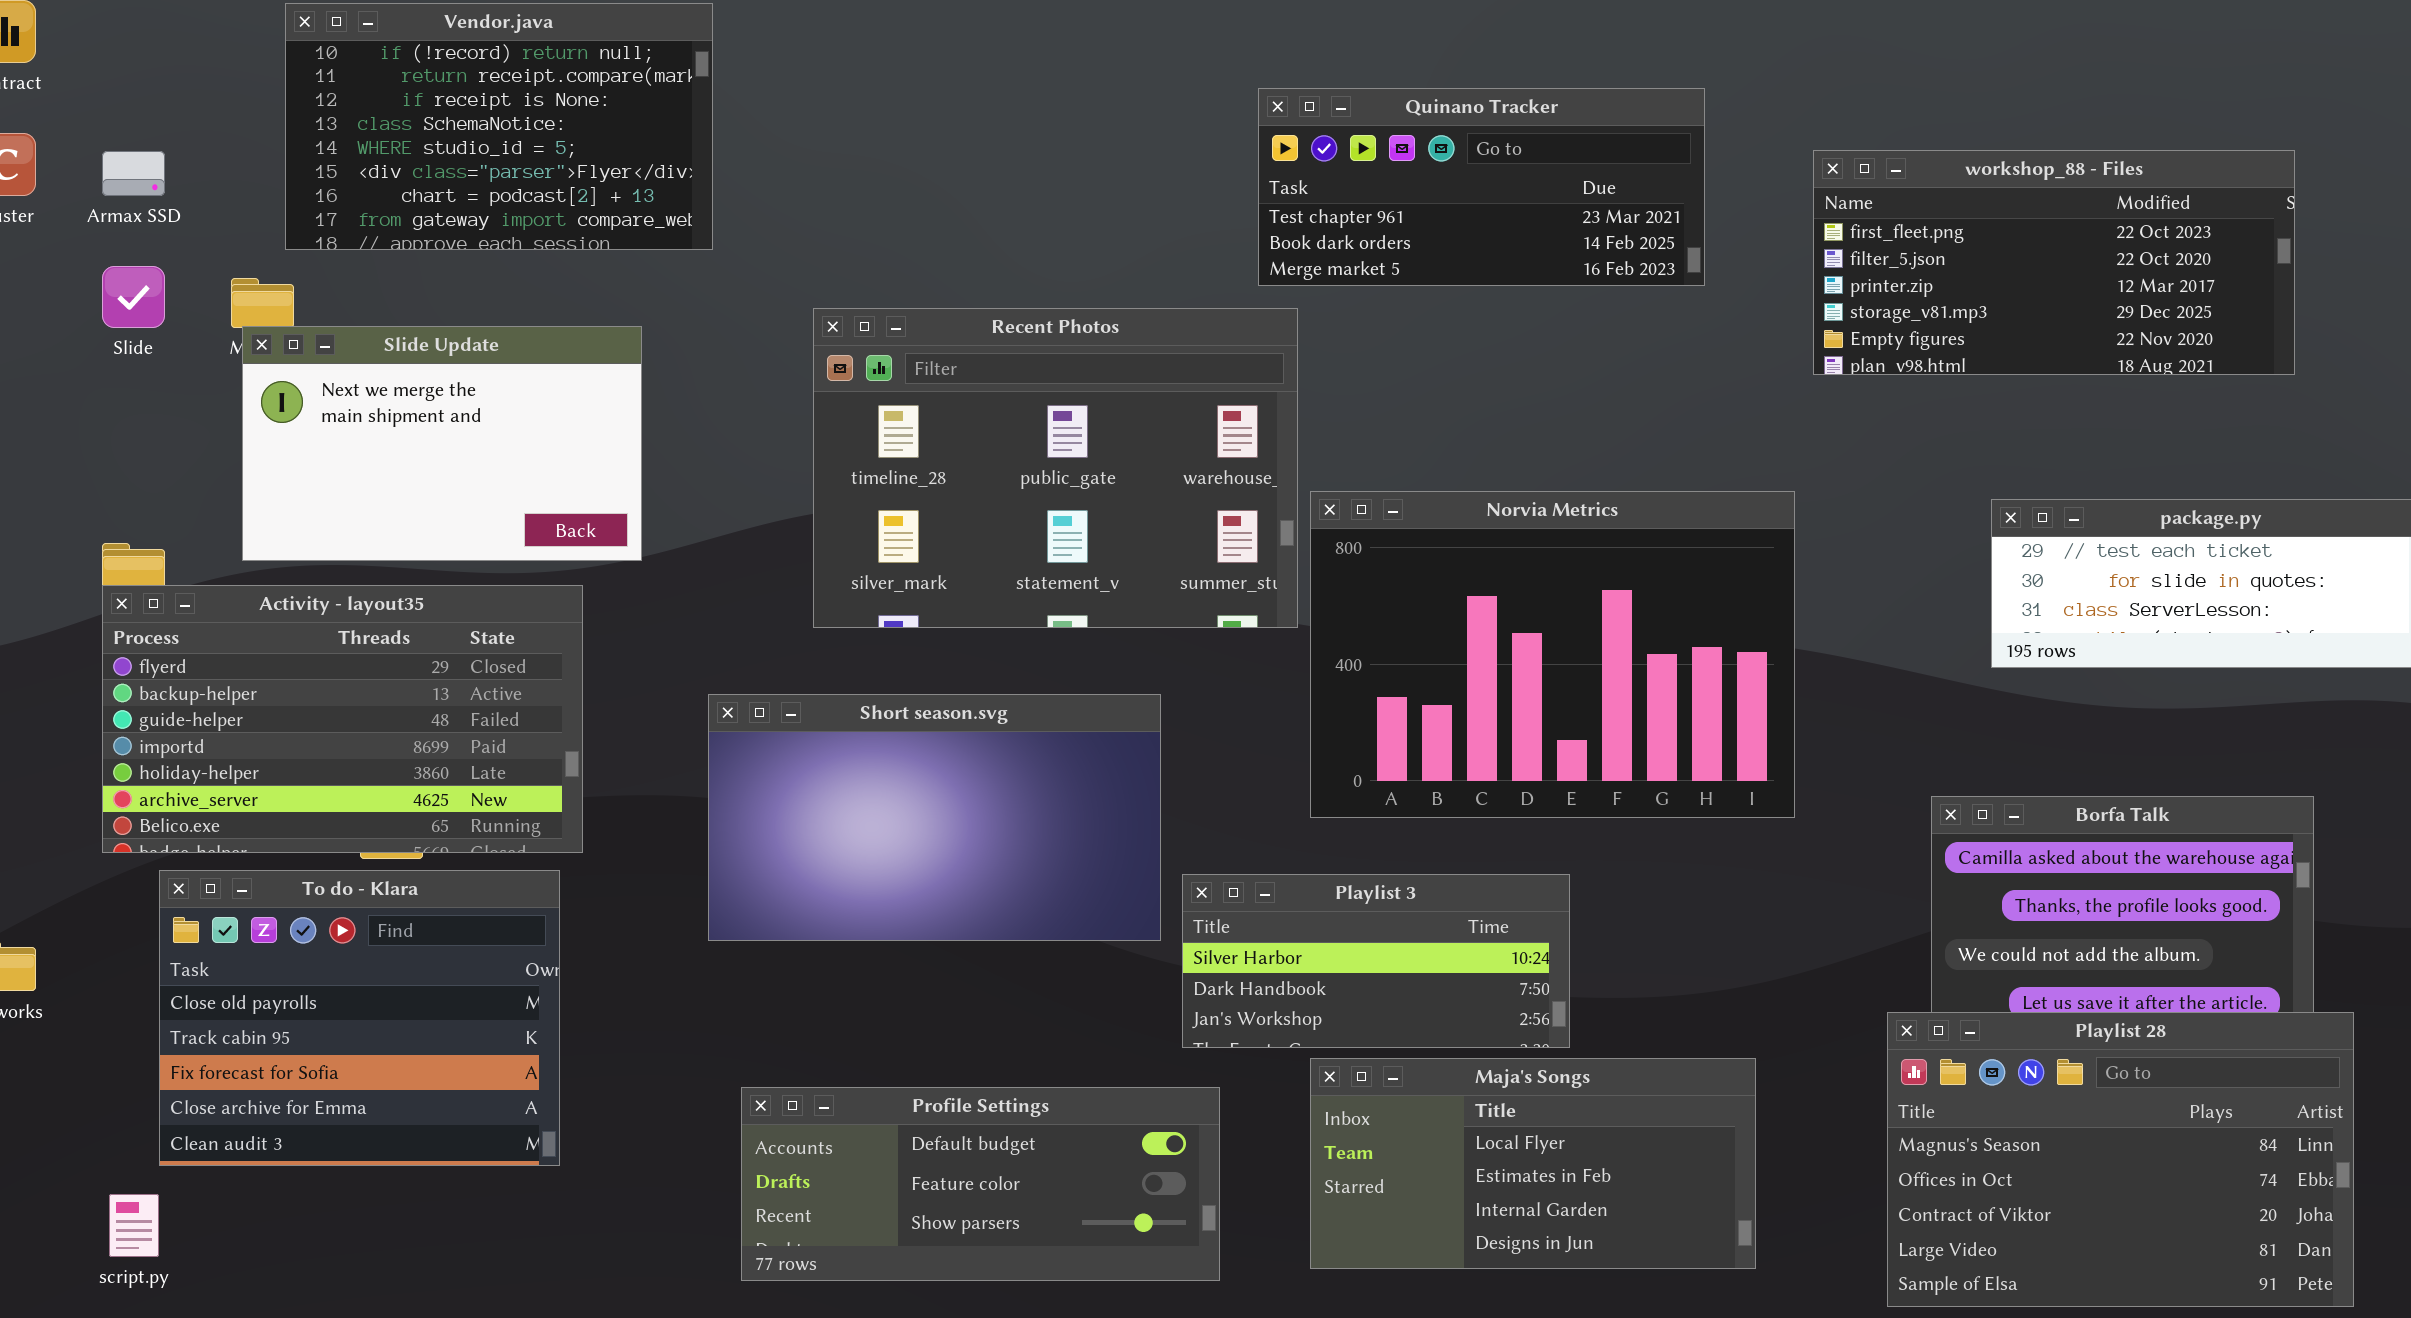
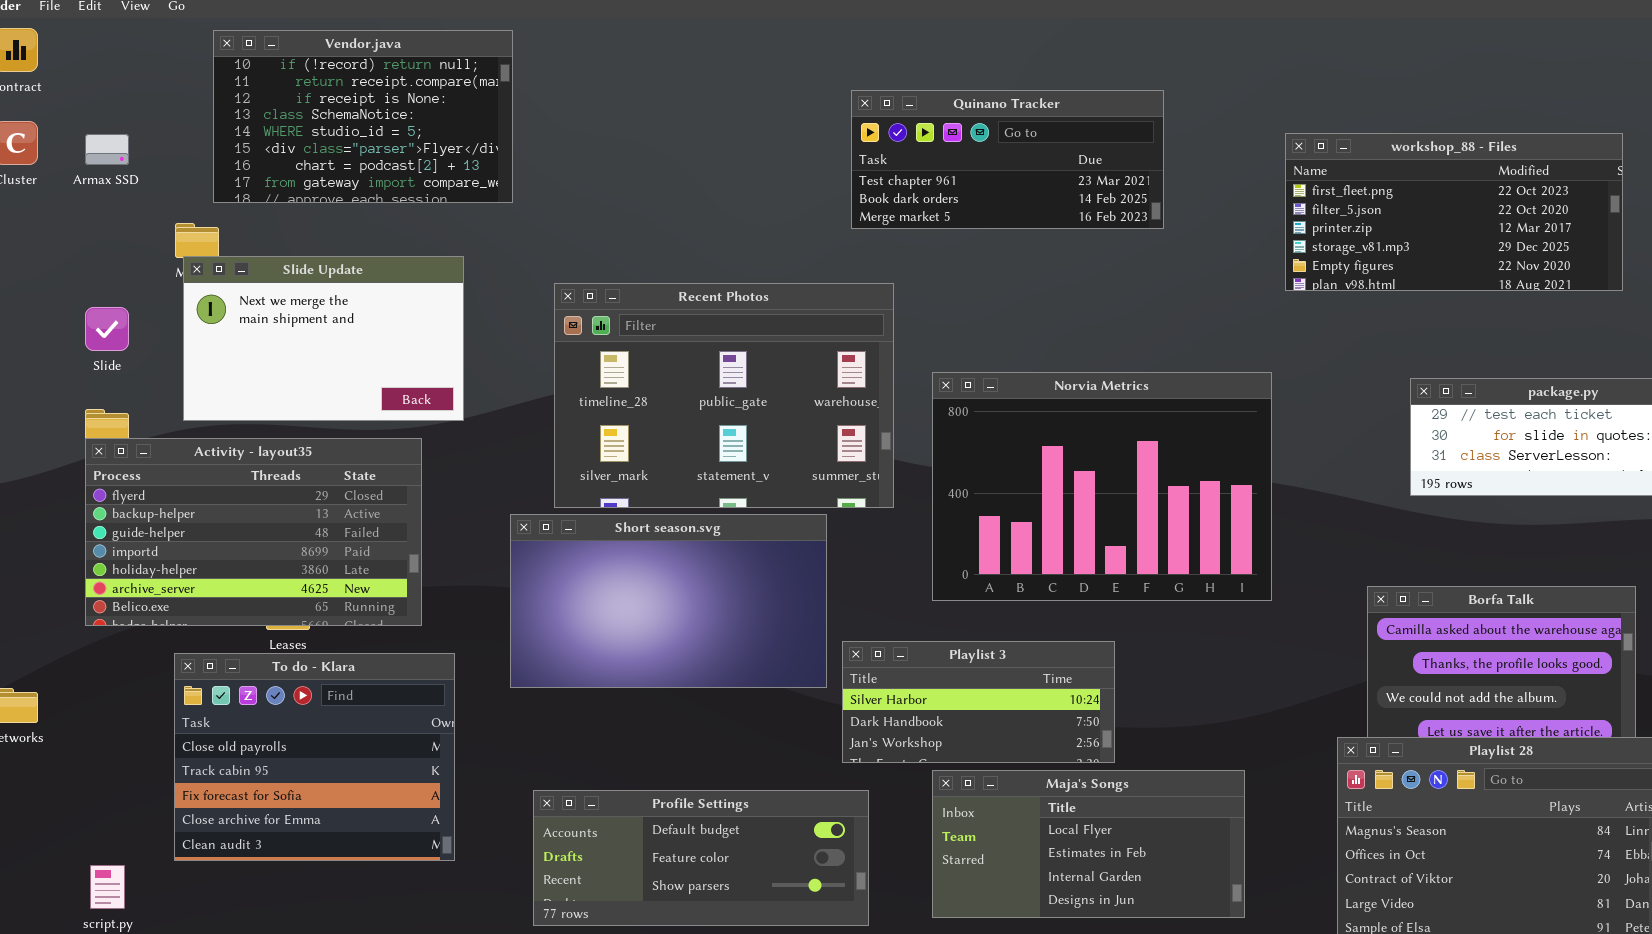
Quinano Tracker: [1258,88,1705,286] -> [851,90,1164,229], moved
Slide: [102,266,165,328] -> [85,307,129,351], moved
Recent Photos: [813,308,1298,628] -> [554,283,894,508], moved
To do - Klara: [159,870,560,1166] -> [174,653,455,861], moved

